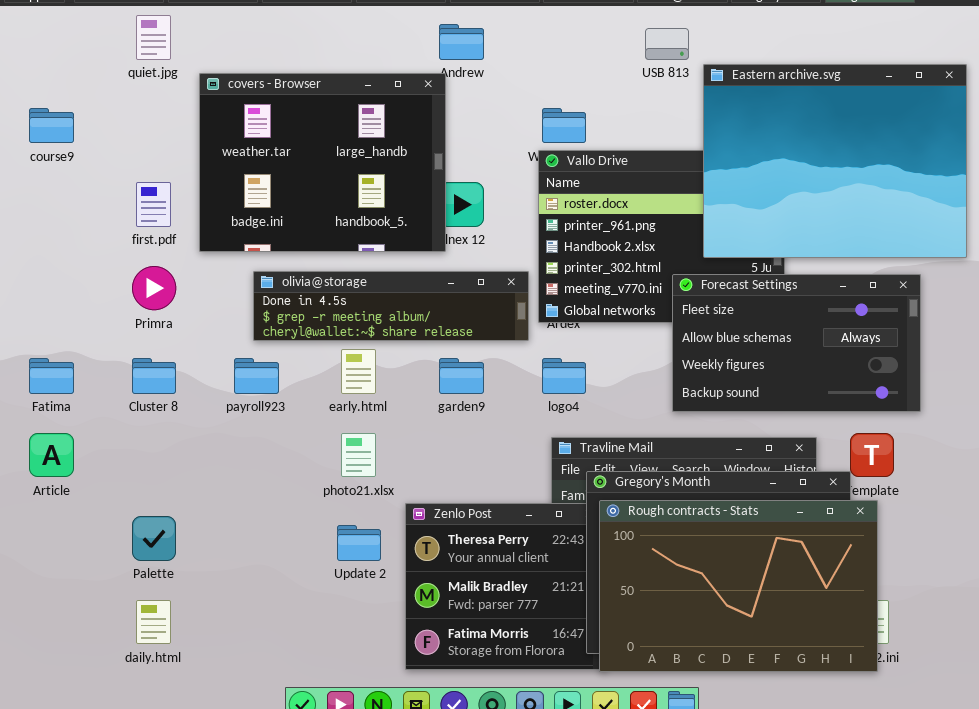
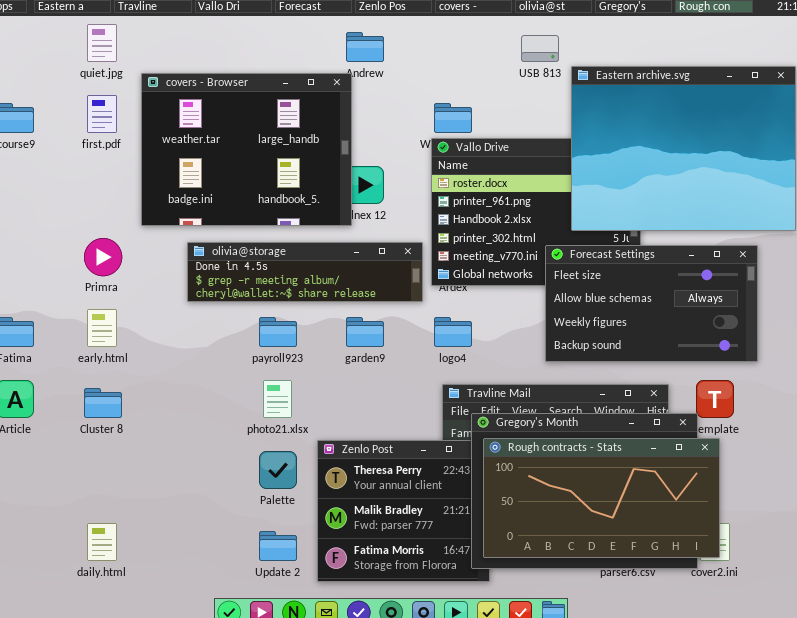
first.pdf: [136,182,171,227] -> [87,95,117,133], moved
early.html: [341,349,376,394] -> [87,309,117,347], moved
Cluster 8: [132,358,176,394] -> [84,388,122,418], moved
payroll923: [234,358,279,394] -> [259,317,297,347], moved
Rough contracts - Stats: [599,500,878,672] -> [483,438,720,558], resized
Palette: [132,516,176,561] -> [259,451,297,489], moved
Update 2: [337,525,381,561] -> [259,531,297,561], moved

